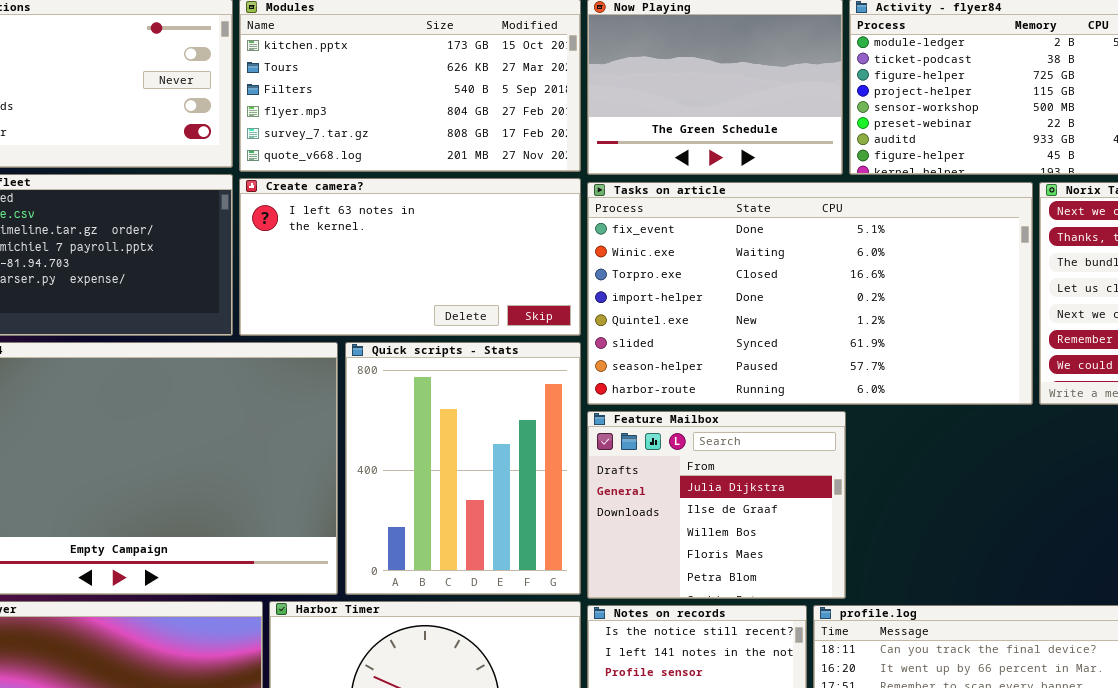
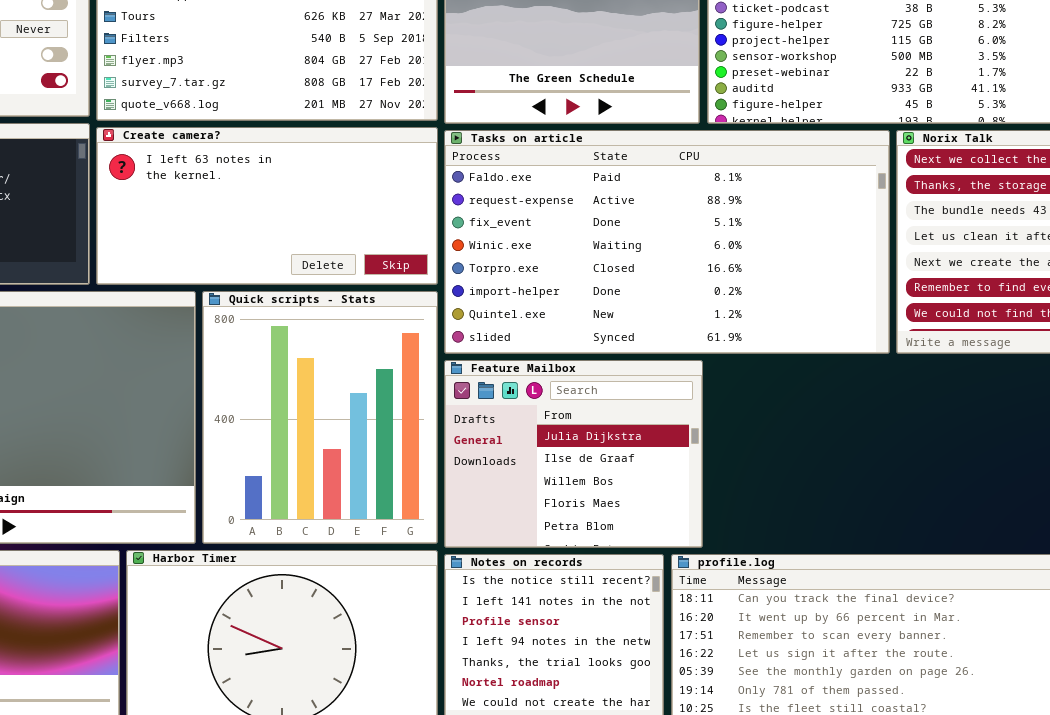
Tasks on article: [587,182,1033,405] -> [444,130,890,354], scrolled up 2 rows

